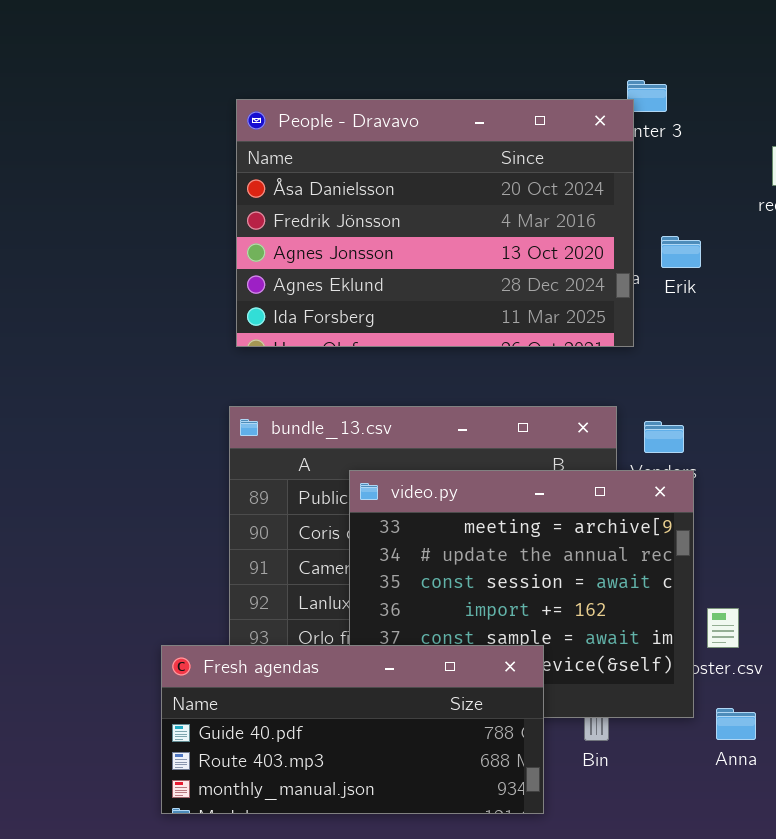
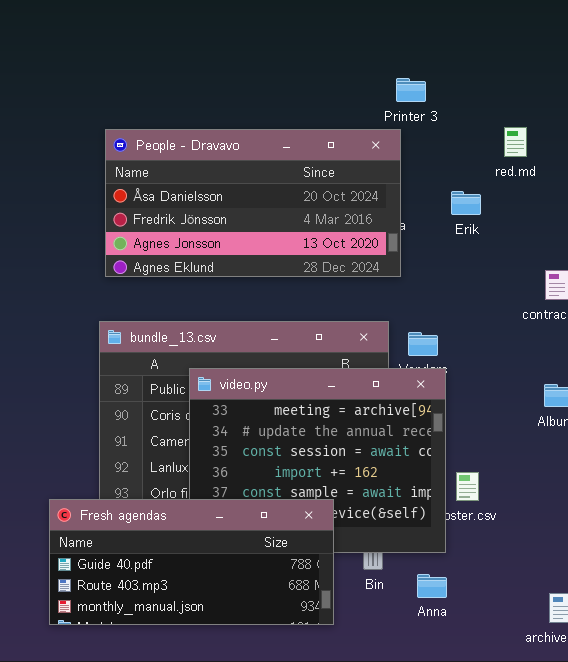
People - Dravavo: [236,99,634,347] -> [105,129,401,277], resized
Erik: [661,236,701,268] -> [451,191,481,215], moved
Anna: [716,708,756,740] -> [417,574,447,598], moved

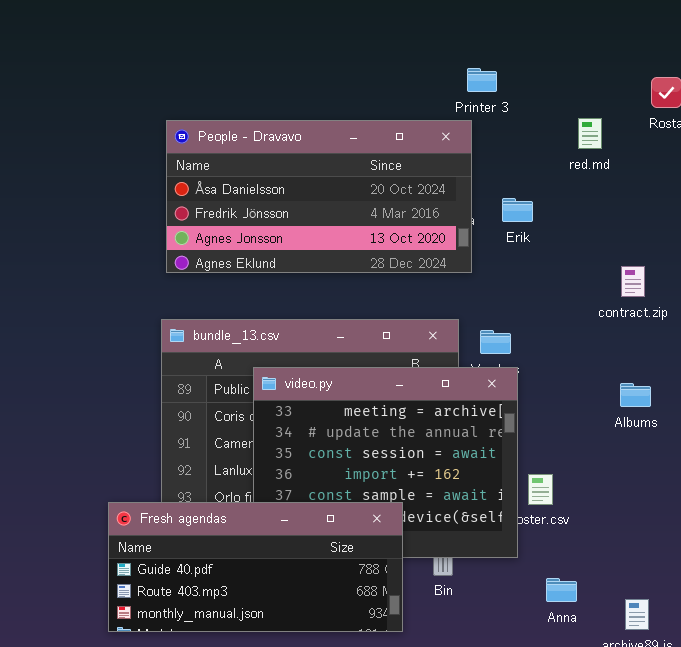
Erik: [451,191,481,215] -> [502,198,533,222], moved
Anna: [417,574,447,598] -> [546,578,577,602], moved

